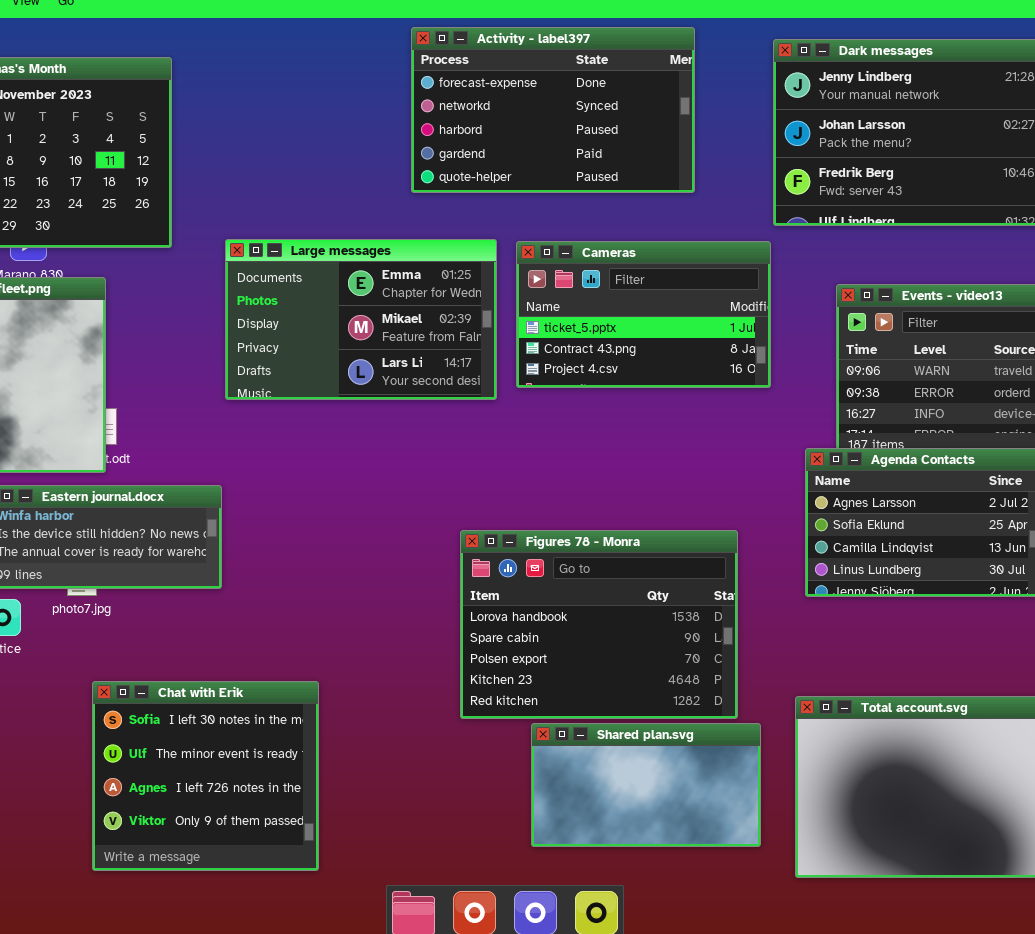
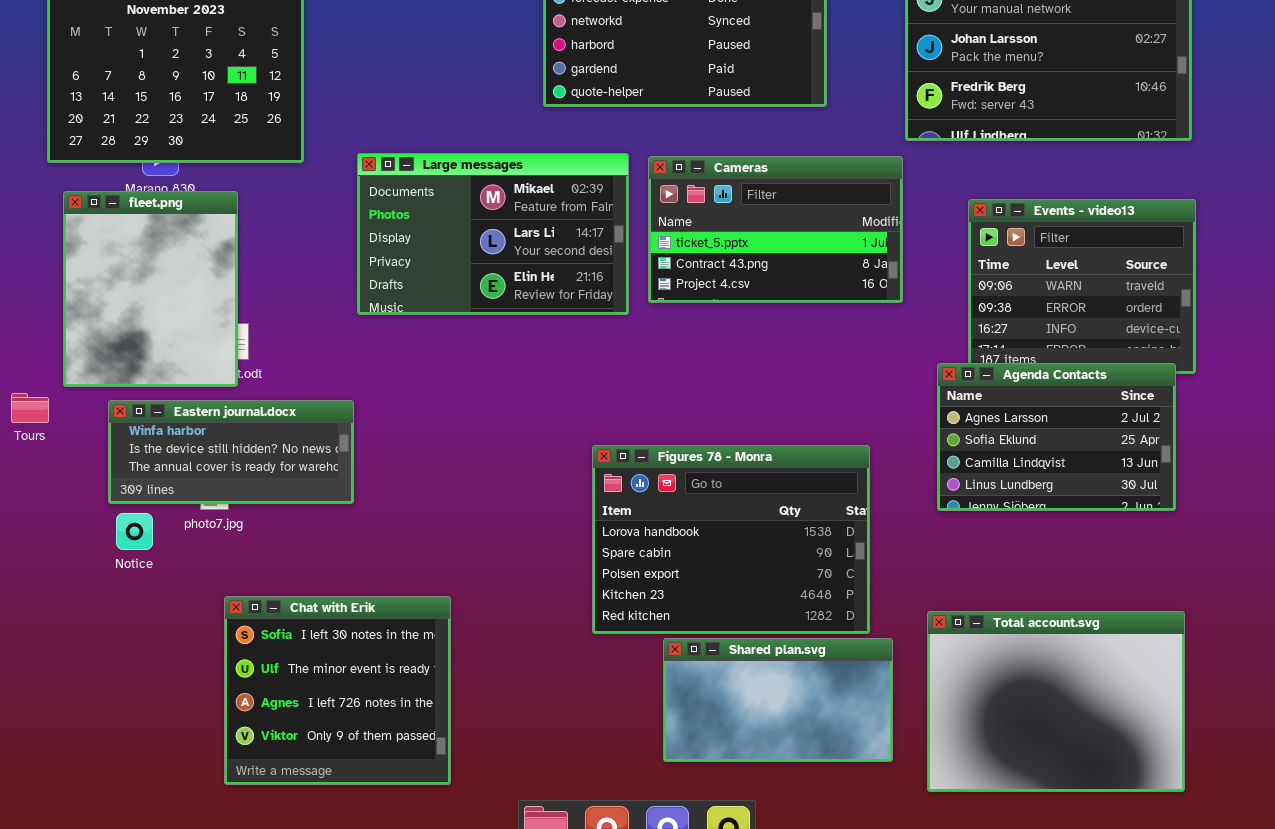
Large messages: [225,239,497,400] -> [357,153,629,315], scrolled down 1 row

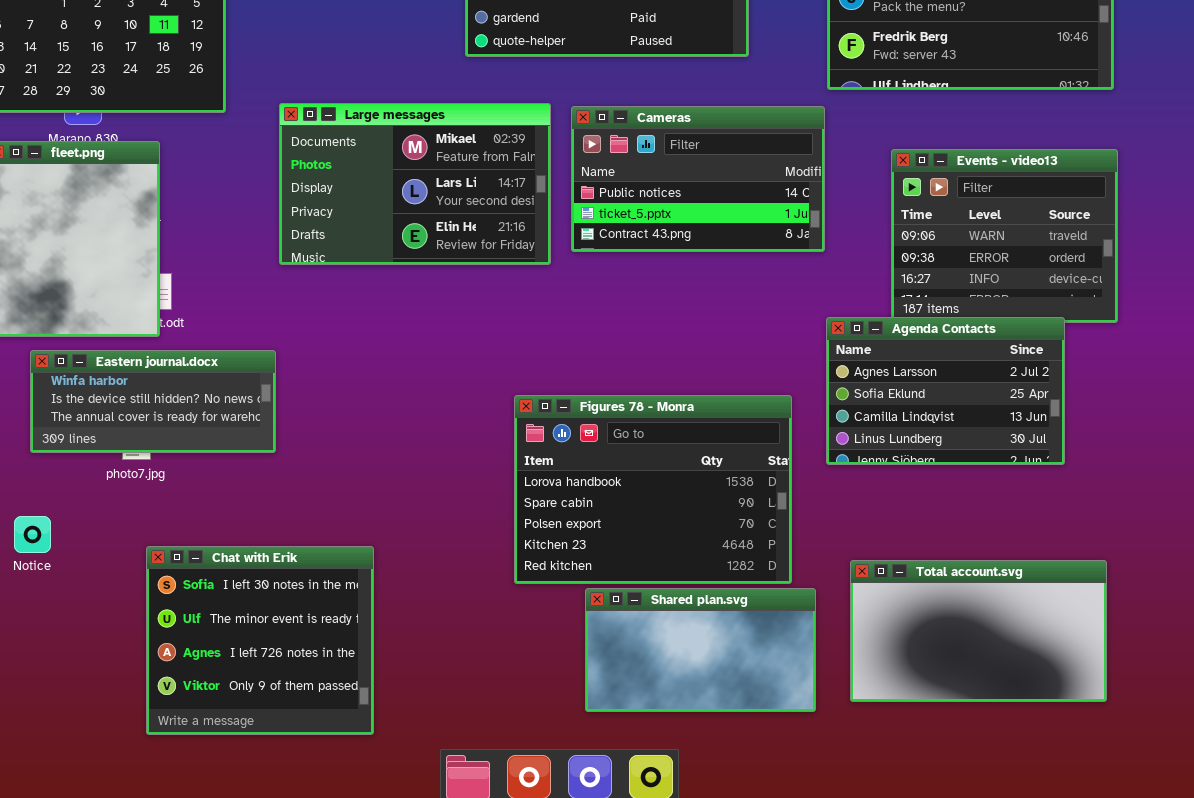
Cameras: [648,156,903,303] -> [571,106,825,252], scrolled up 1 row
Agenda Contacts: [937,363,1176,511] -> [826,317,1065,465], moved
Notice: [116,513,153,550] -> [14,516,51,553], moved
Total account.svg: [927,611,1185,792] -> [850,560,1107,702], resized

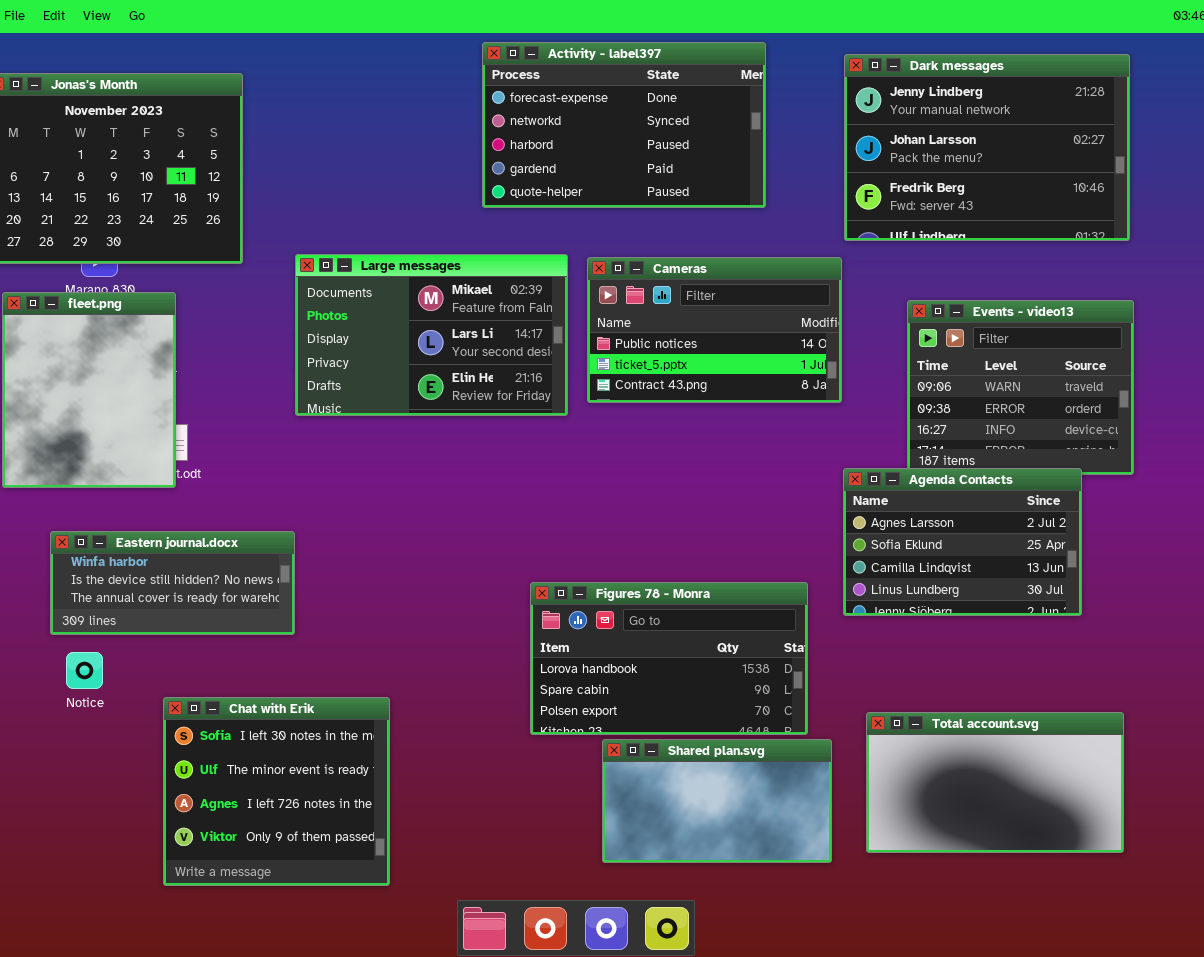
Eastern journal.docx: [30,350,276,453] -> [50,531,295,635], moved
Figures 78 - Monra: [514,395,792,584] -> [530,582,808,735], resized
Notice: [14,516,51,553] -> [66,652,103,689], moved

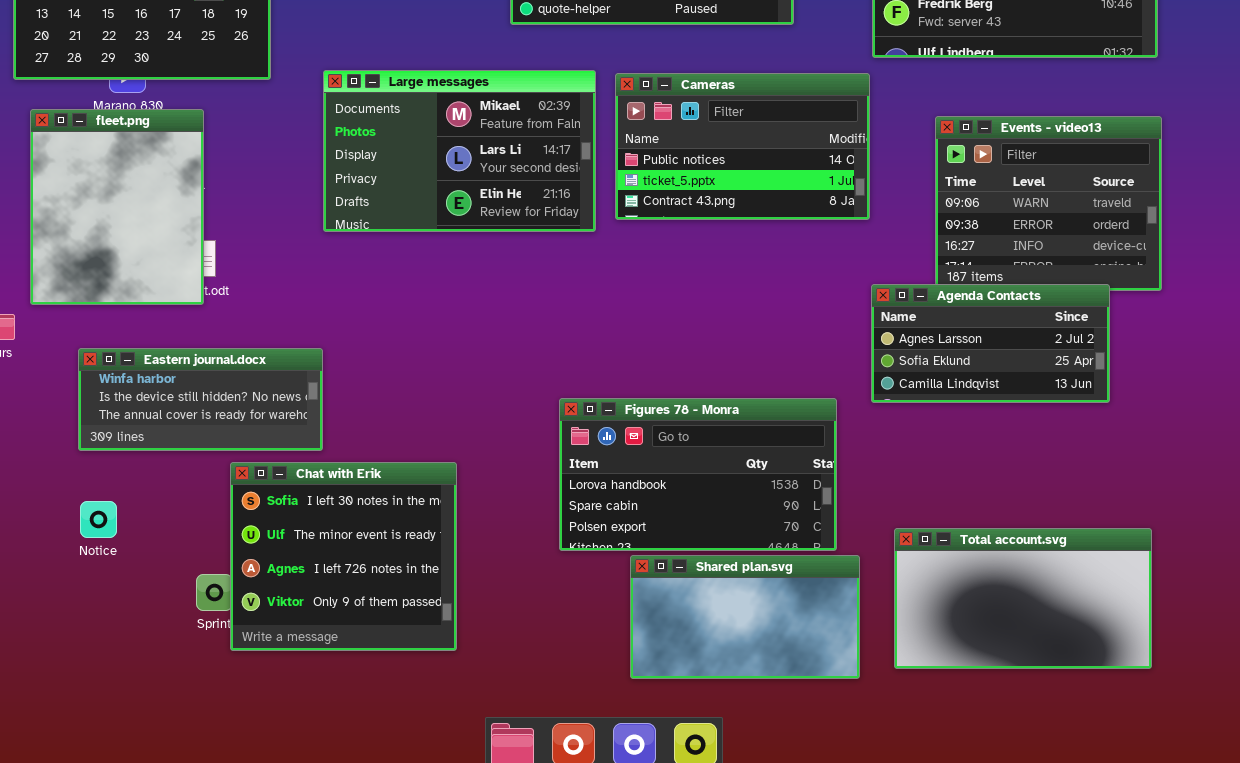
Agenda Contacts: [843,468,1082,616] -> [871,284,1110,403], resized
Notice: [66,652,103,689] -> [80,501,117,538], moved
Chat with Erik: [163,697,390,886] -> [230,462,457,651], moved

